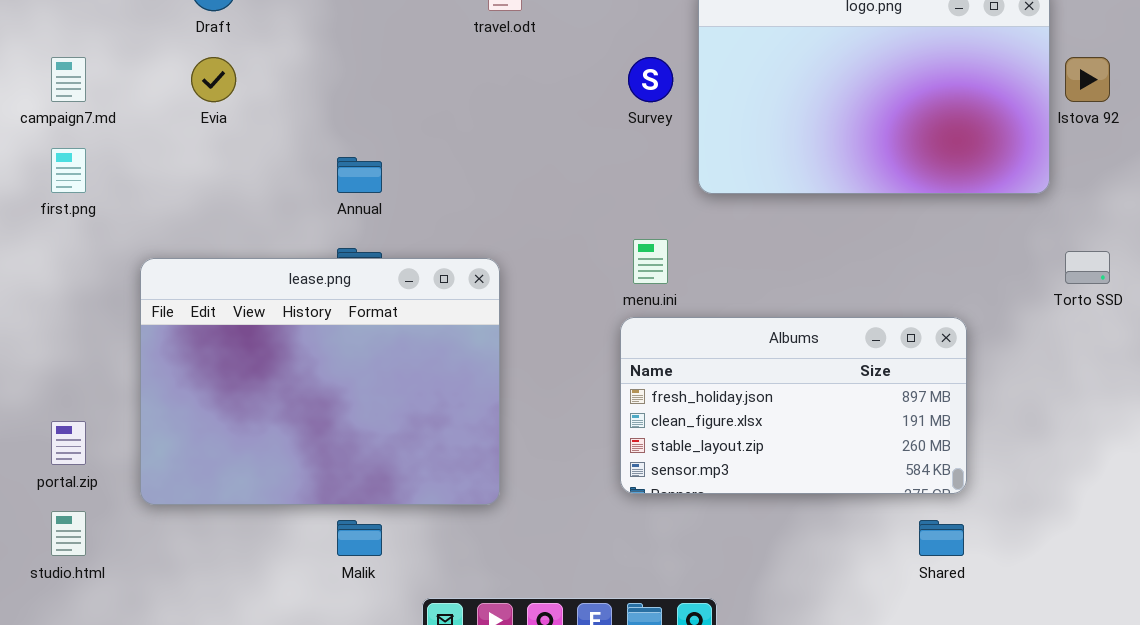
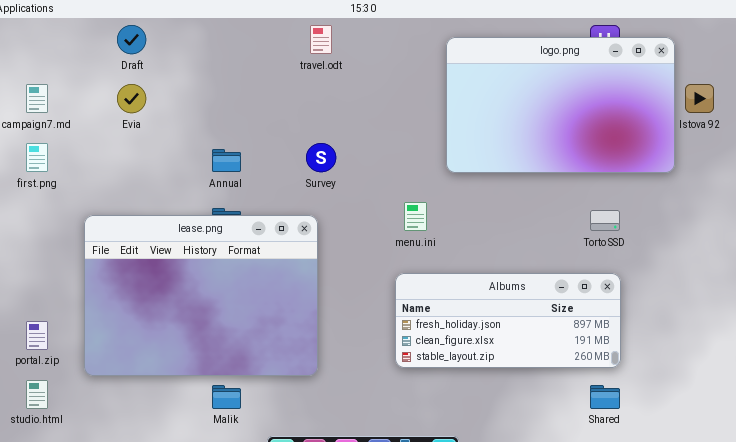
Survey: [628,57,673,102] -> [306,143,336,172], moved
Torto SSD: [1065,251,1110,284] -> [590,210,620,231], moved
Albums: [620,317,967,494] -> [395,273,621,368], resized

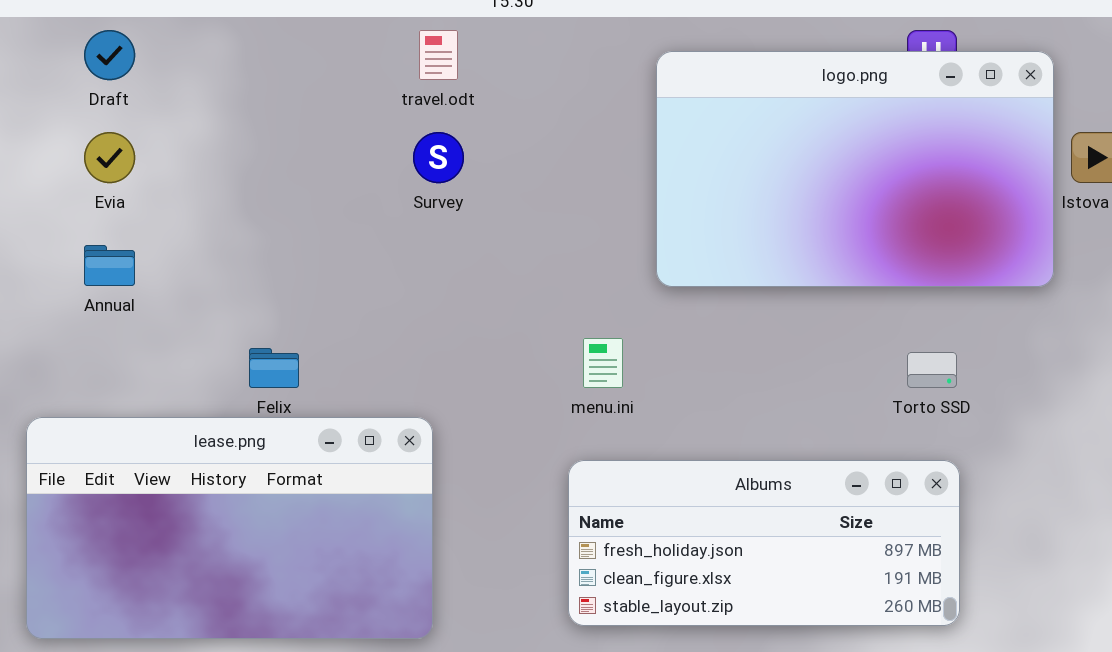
Survey: [306,143,336,172] -> [413,132,464,183], moved
Annual: [212,149,241,172] -> [84,245,135,286], moved
lease.png: [84,215,318,376] -> [26,417,433,639], resized

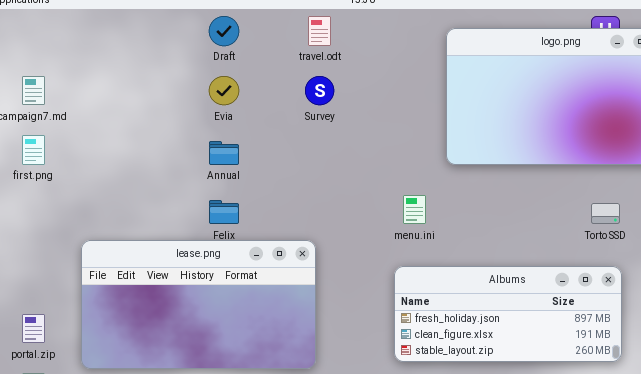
Draft: [84,30,135,80] -> [209,16,239,46], moved
Evia: [84,132,135,183] -> [209,76,239,105], moved
Annual: [84,245,135,286] -> [209,141,239,165], moved

